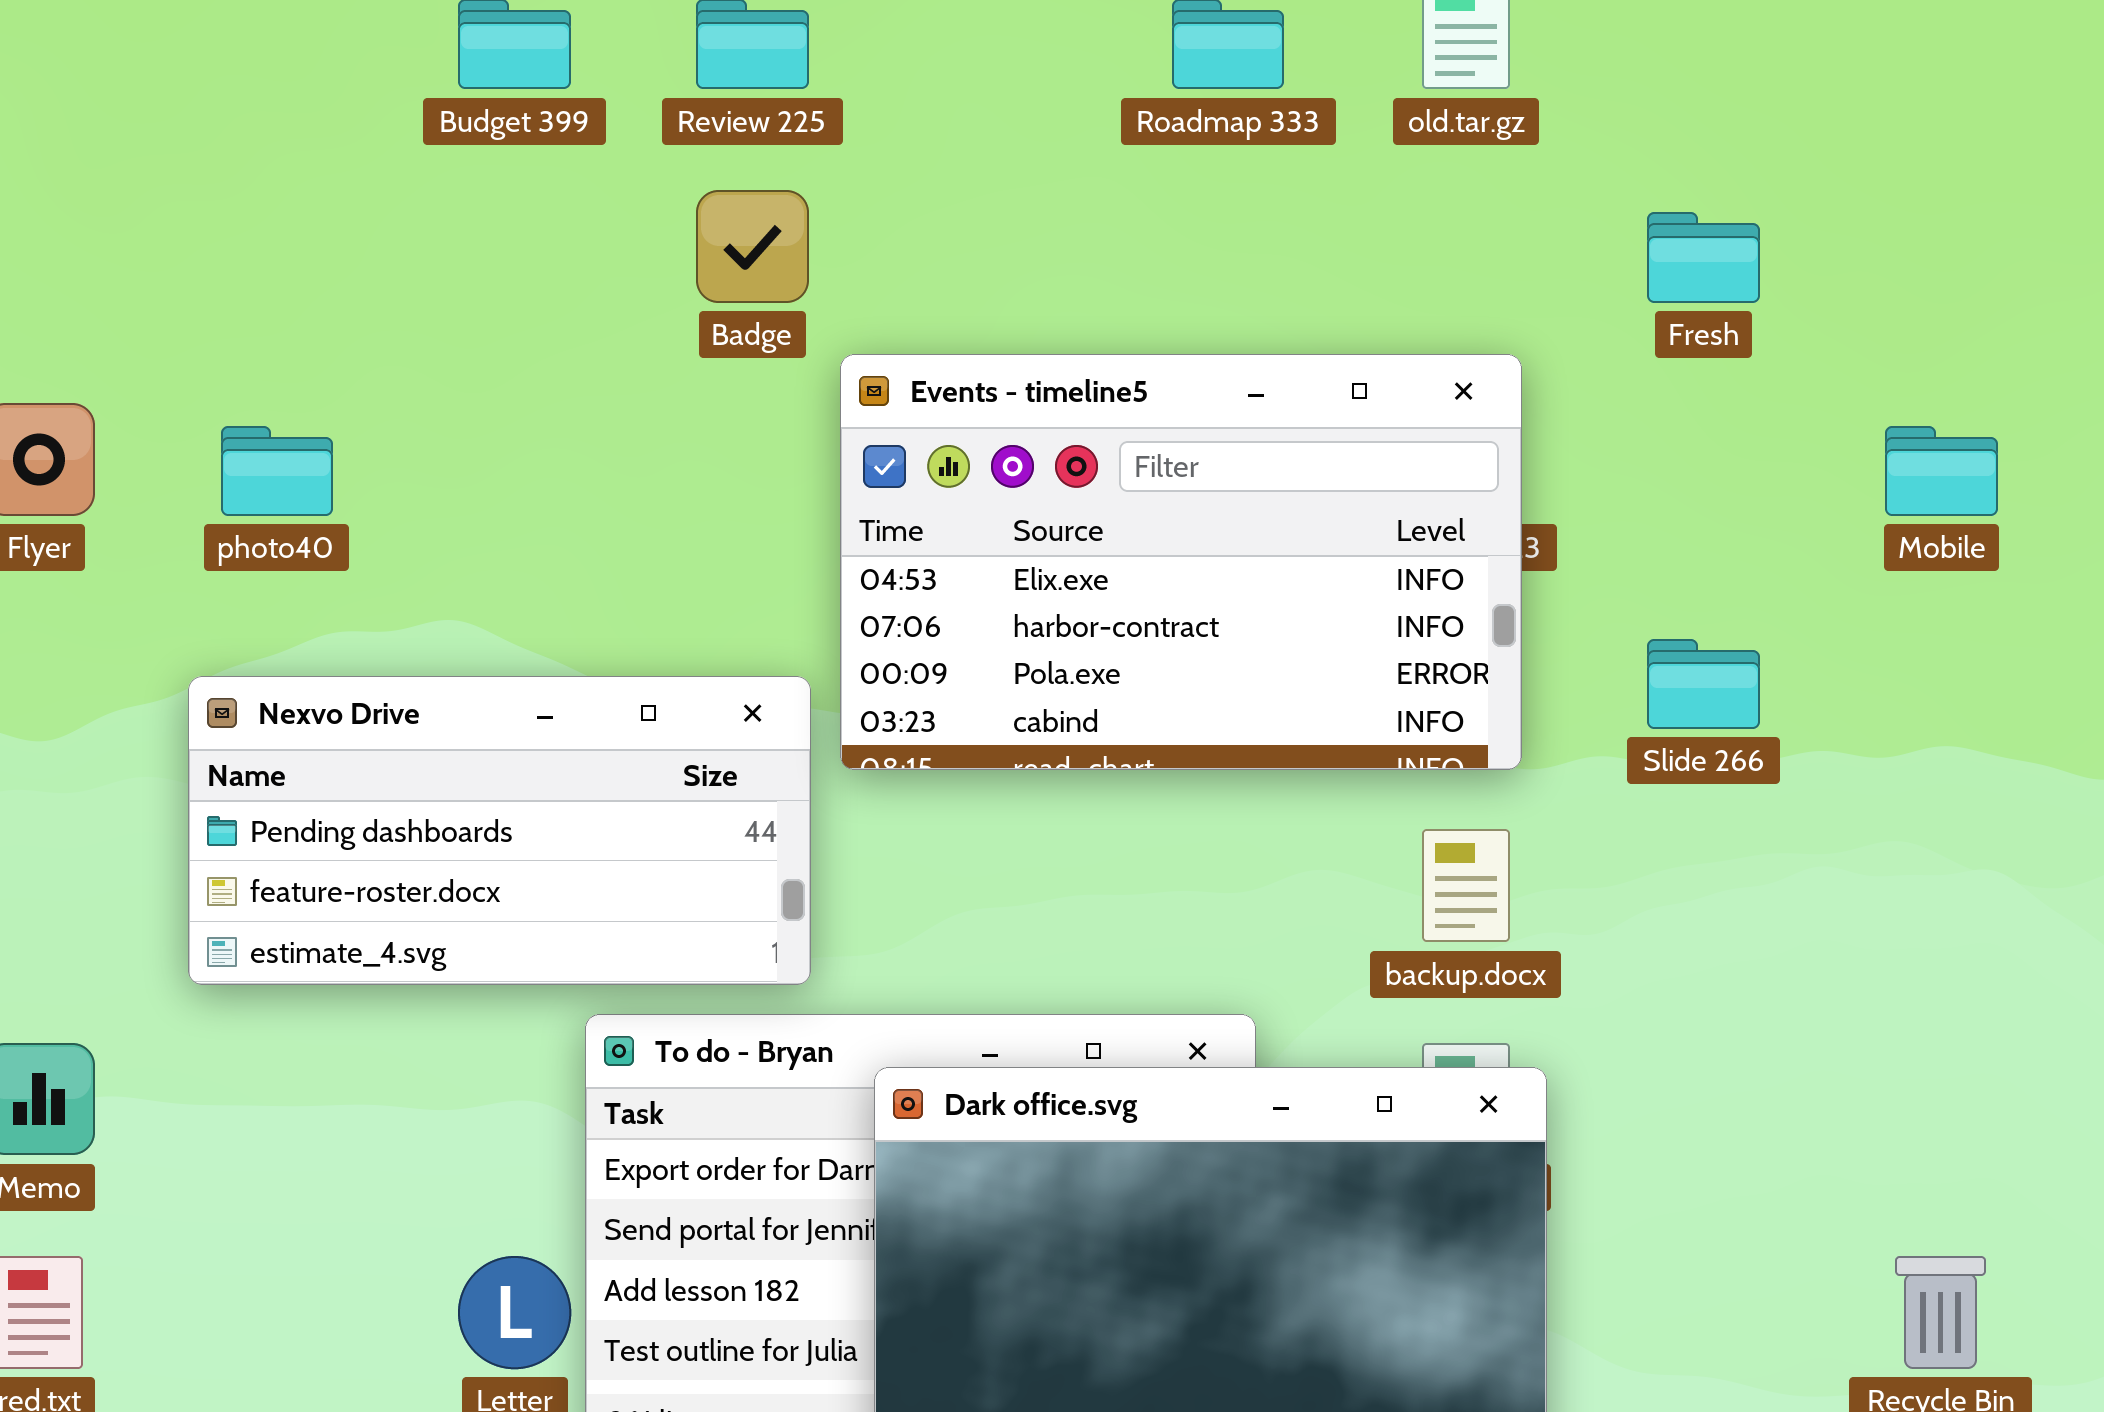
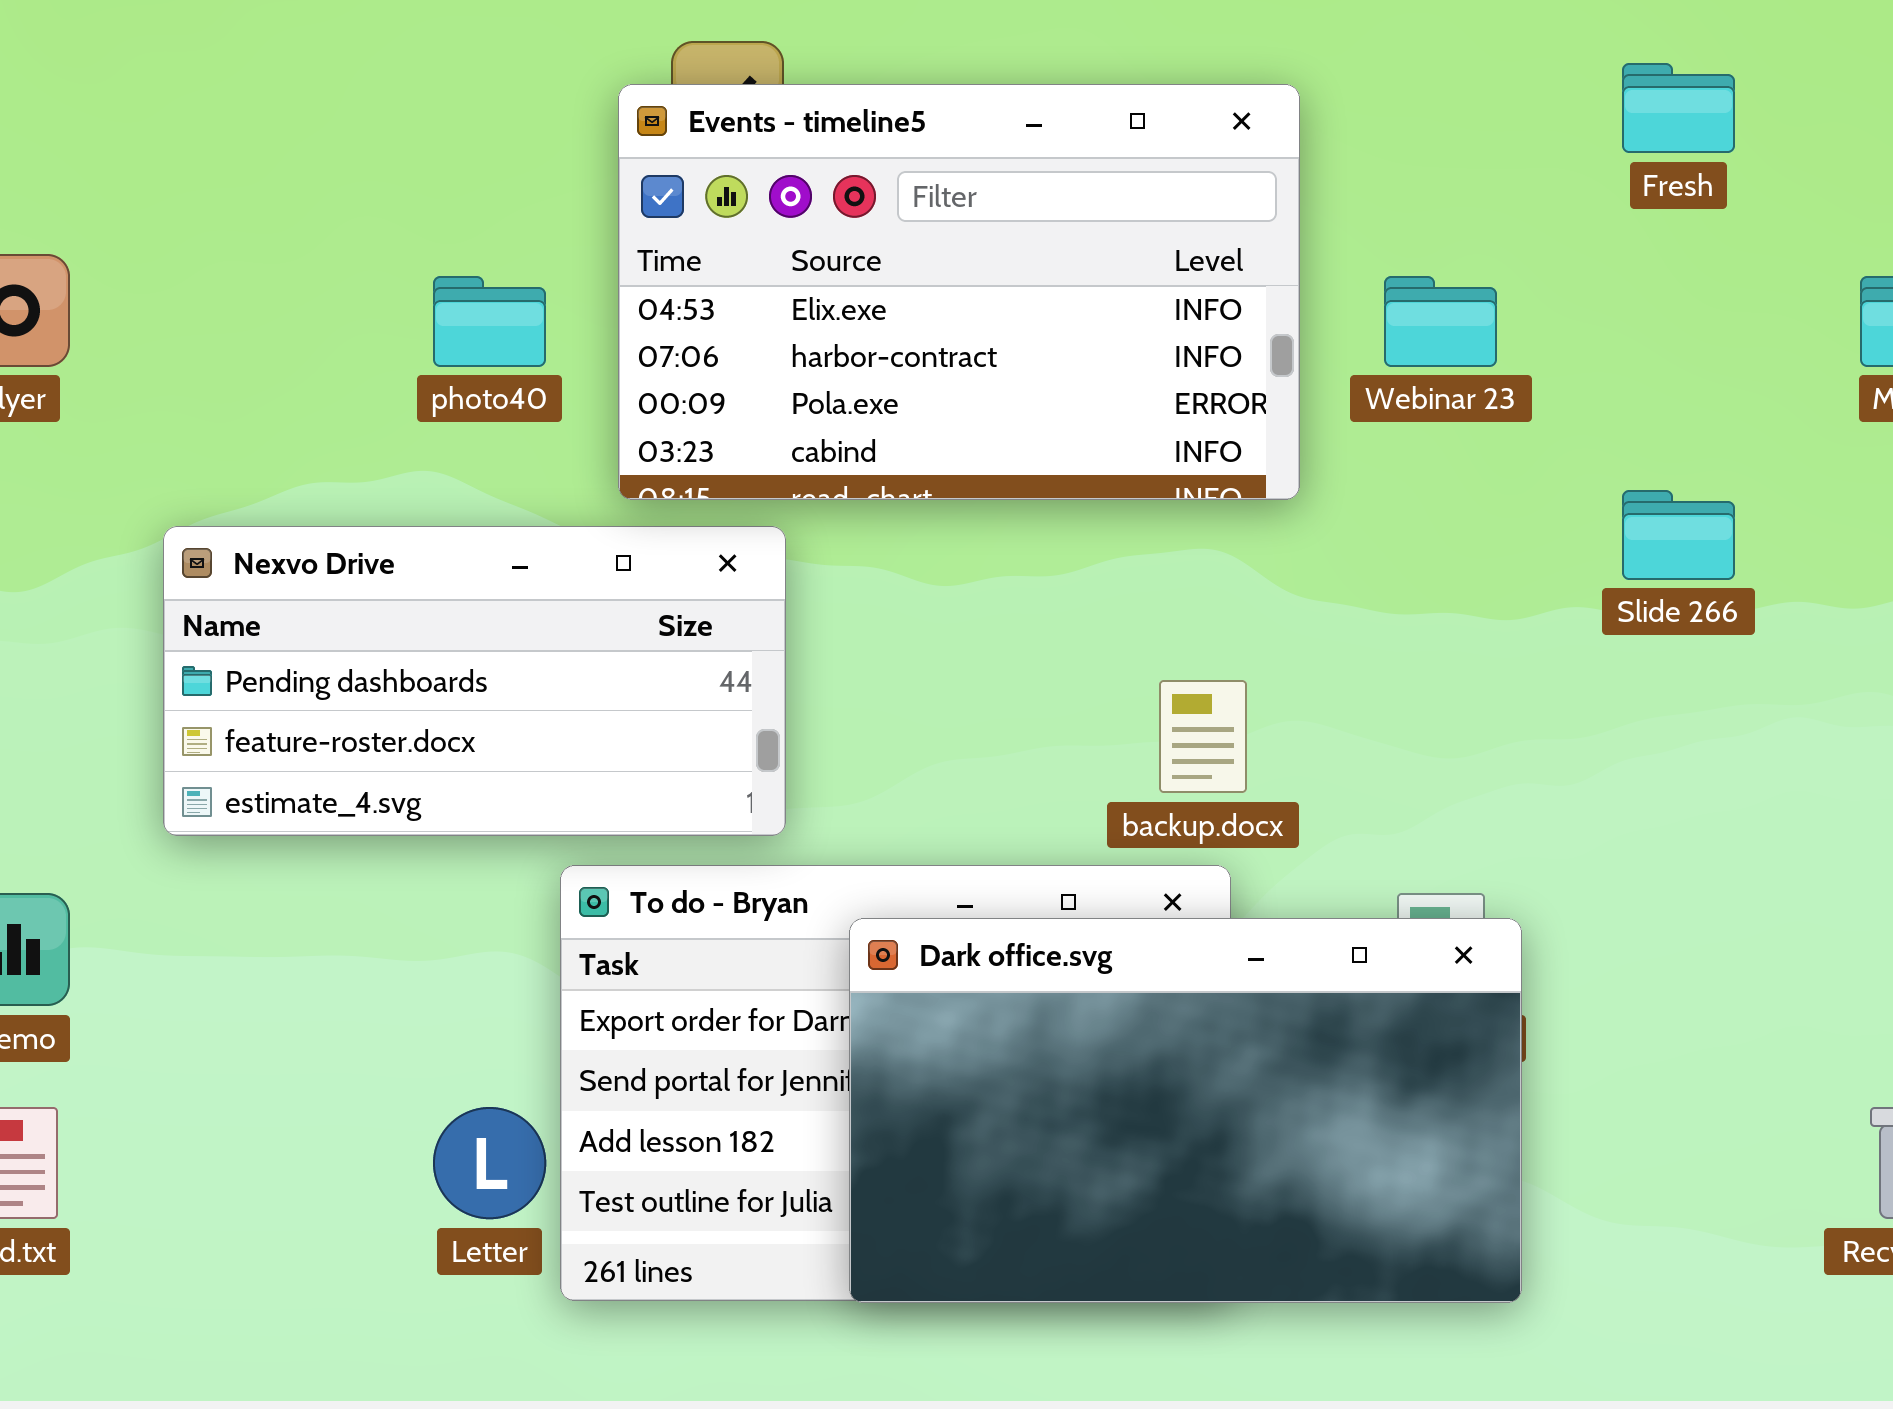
Events - timeline5: [840,354,1522,770] -> [618,84,1300,500], moved
photo40: [221,426,333,516] -> [433,276,546,367], moved
backup.docx: [1422,829,1510,942] -> [1159,680,1247,793], moved

